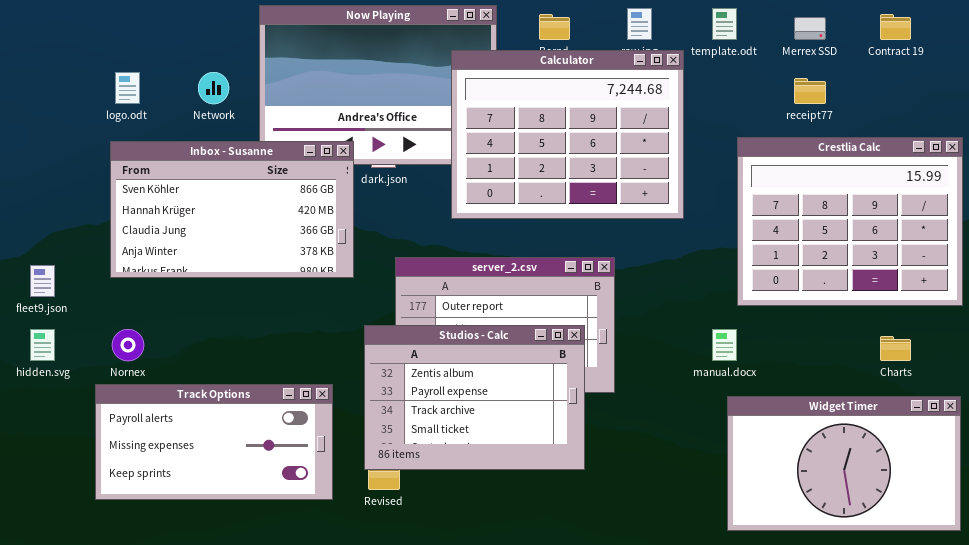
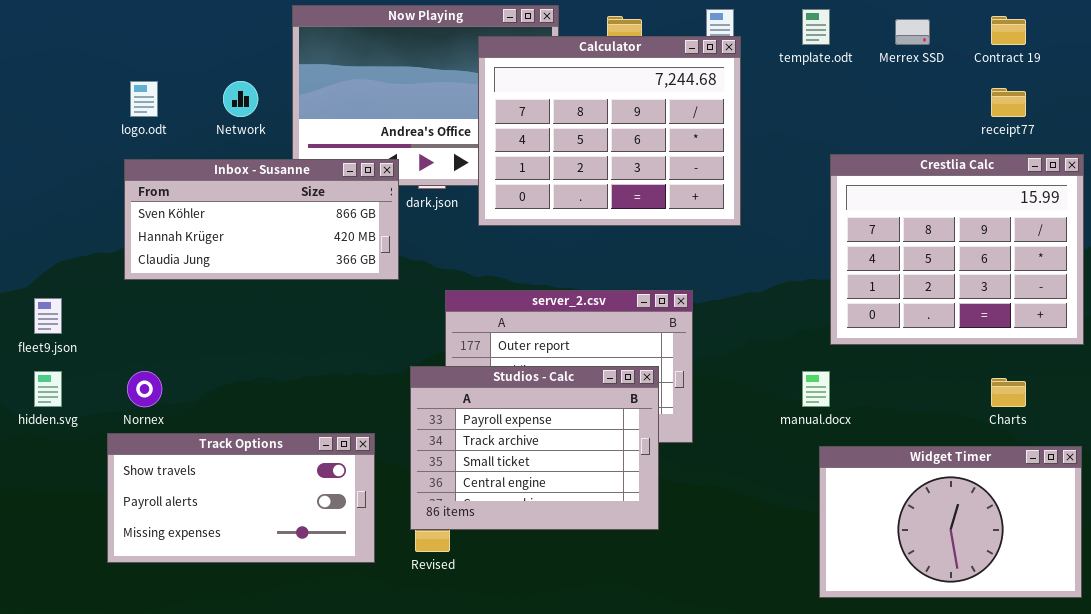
Calculator: [451,50,684,219] -> [478,36,741,226], moved
receipt77: [794,78,826,104] -> [991,88,1026,117], moved
Inbox - Susanne: [110,141,354,278] -> [124,159,399,280], resized
Studios - Calc: [364,325,585,470] -> [410,366,659,530], scrolled down 1 row
Track Options: [95,384,333,500] -> [107,433,375,563], scrolled up 1 row

